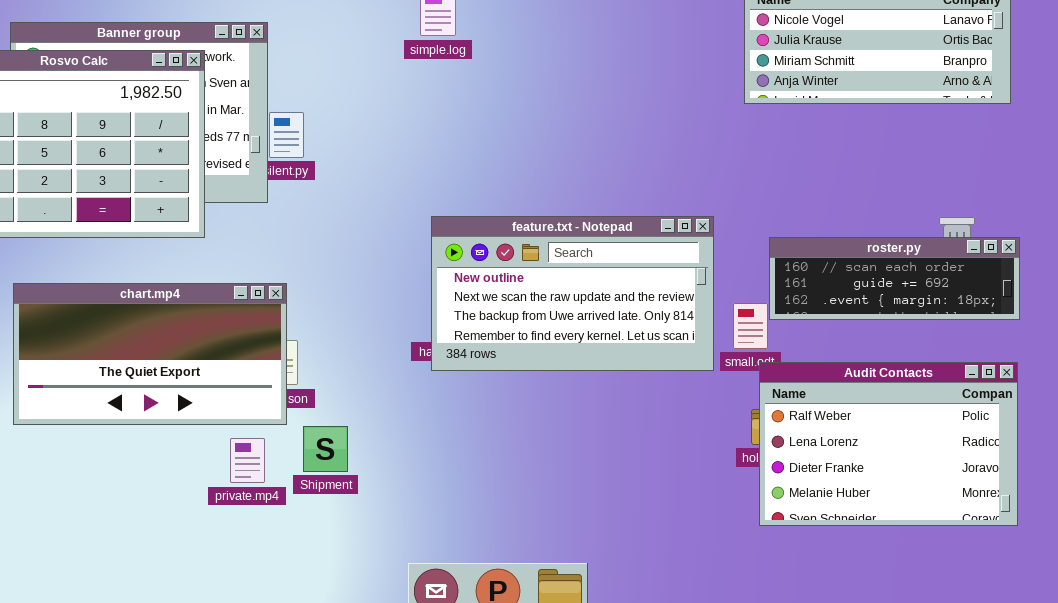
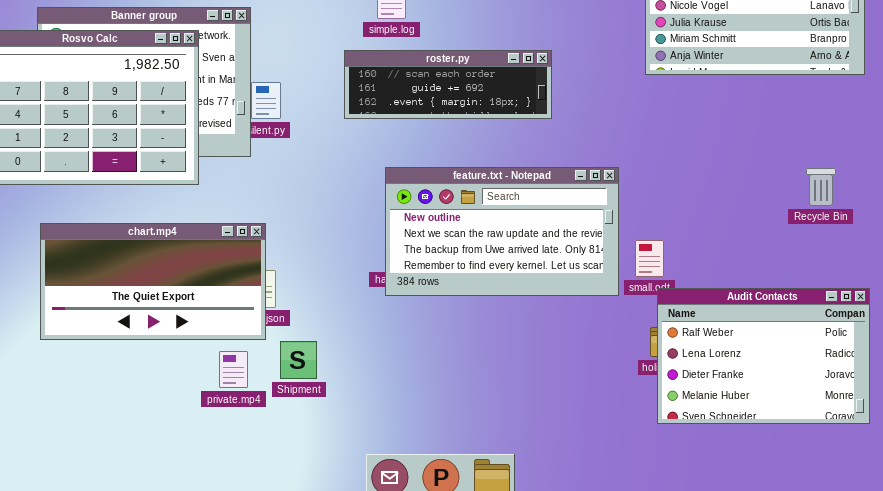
roster.py: [769,237,1020,320] -> [344,50,552,119], moved

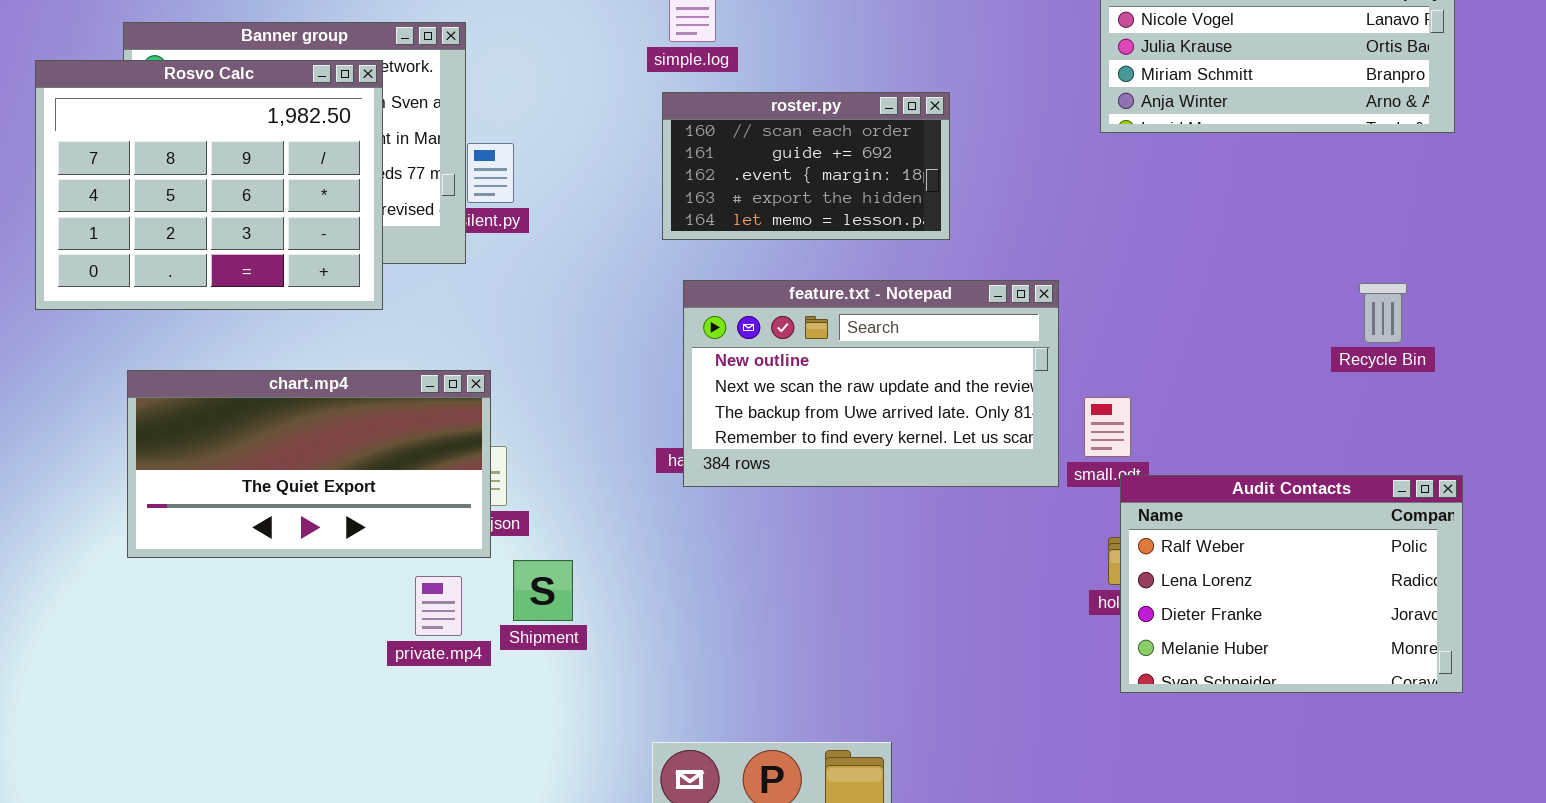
roster.py: [344,50,552,119] -> [662,92,950,240], resized

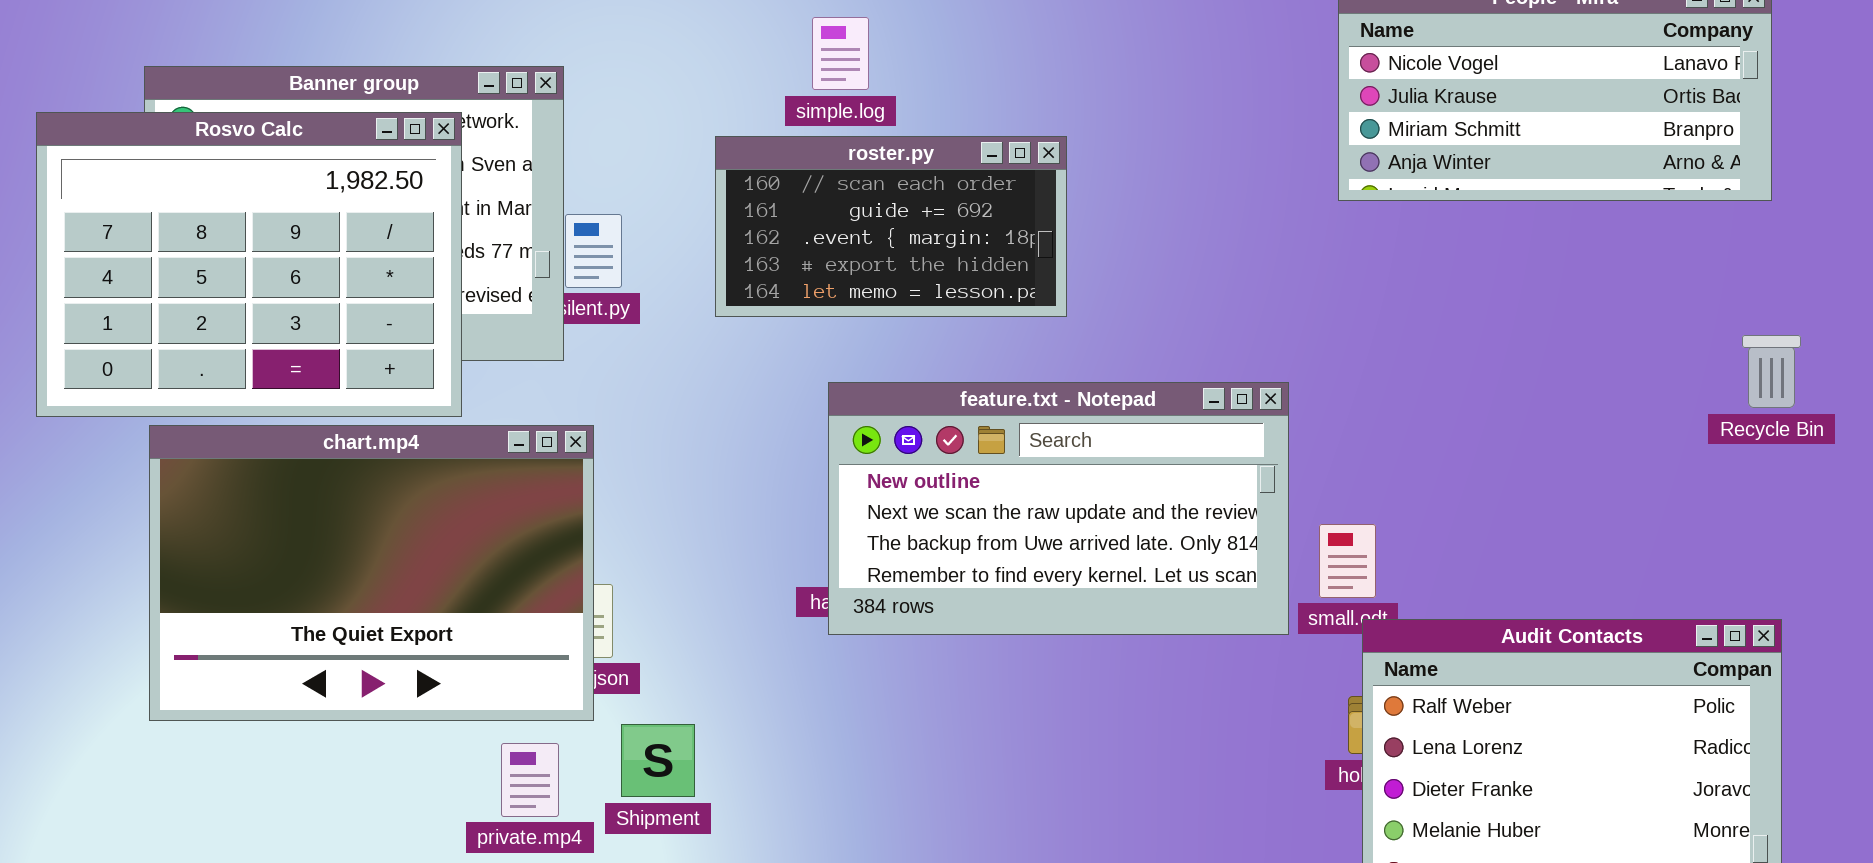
roster.py: [662,92,950,240] -> [715,136,1067,317], moved
Recycle Bin: [1359,283,1407,343] -> [1742,335,1801,408], moved
chart.mp4: [127,370,491,558] -> [149,425,594,721], resized

